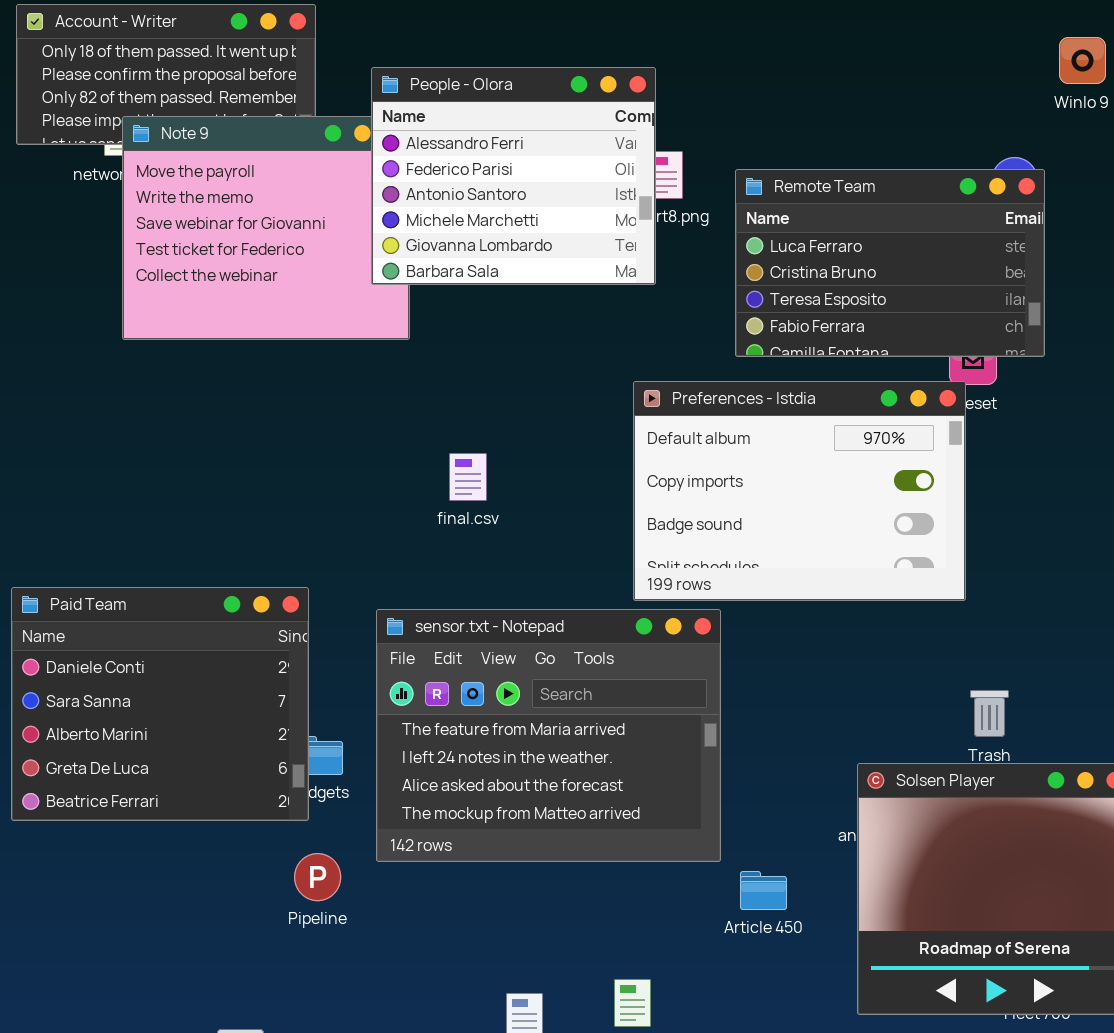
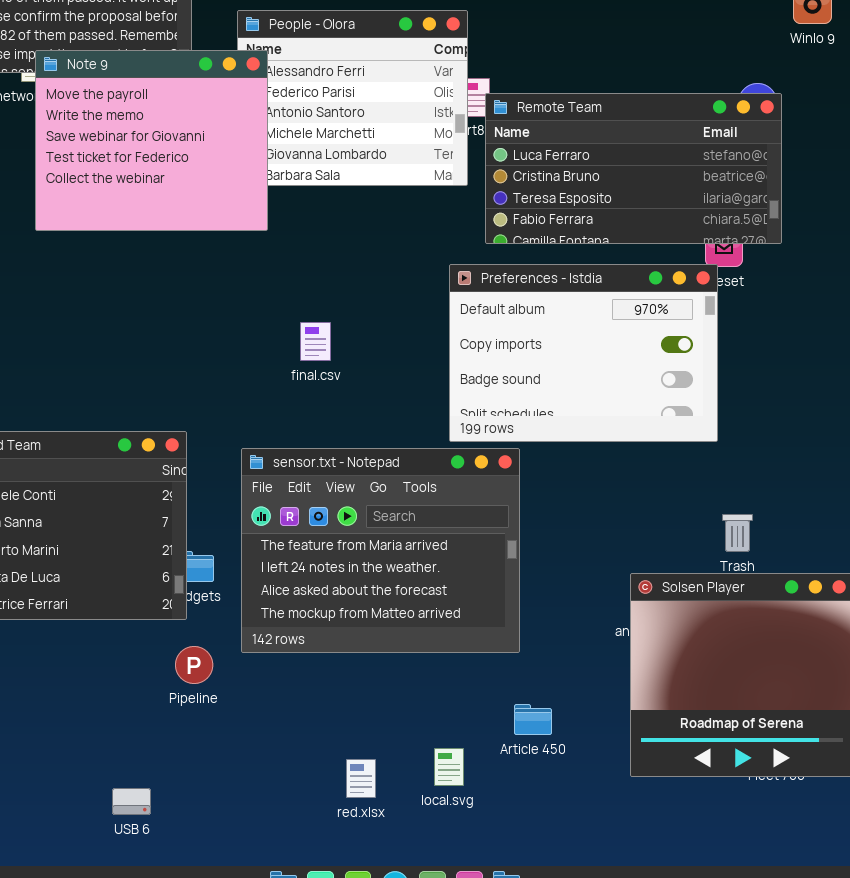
Note 9: [122,116,410,340] -> [35,50,268,231], raised
Remote Team: [735,169,1045,357] -> [485,93,782,244], resized
Article 450: [740,871,787,910] -> [514,704,552,735], moved

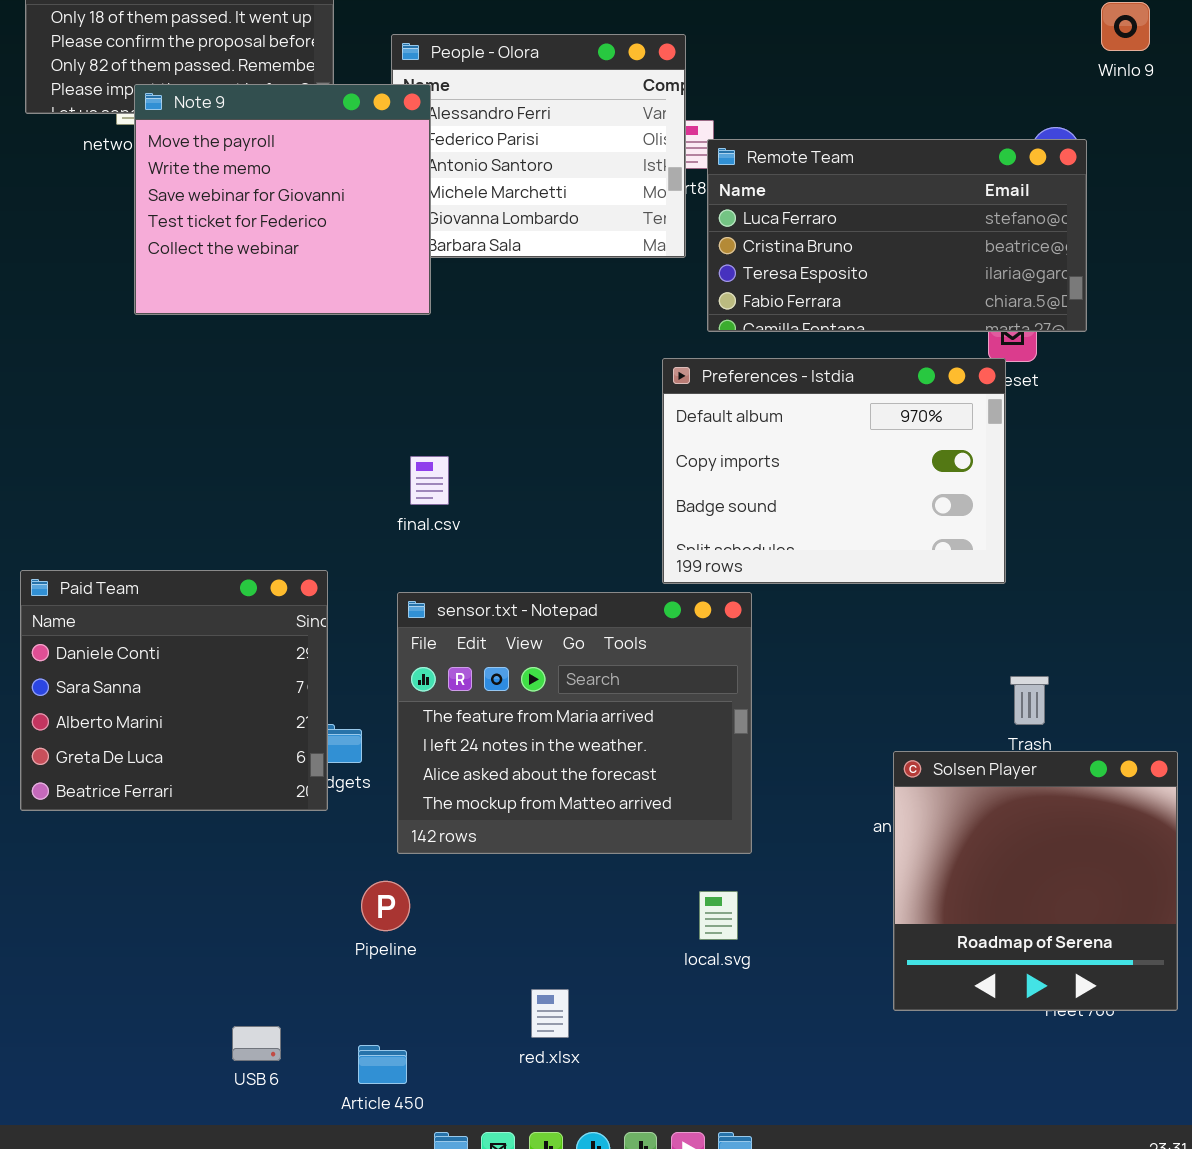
final.csv: [300,322,331,361] -> [410,456,449,505], moved
Pipeline: [175,646,213,684] -> [361,881,410,931], moved
Article 450: [514,704,552,735] -> [358,1045,407,1084], moved
local.svg: [434,748,464,786] -> [699,891,738,940], moved

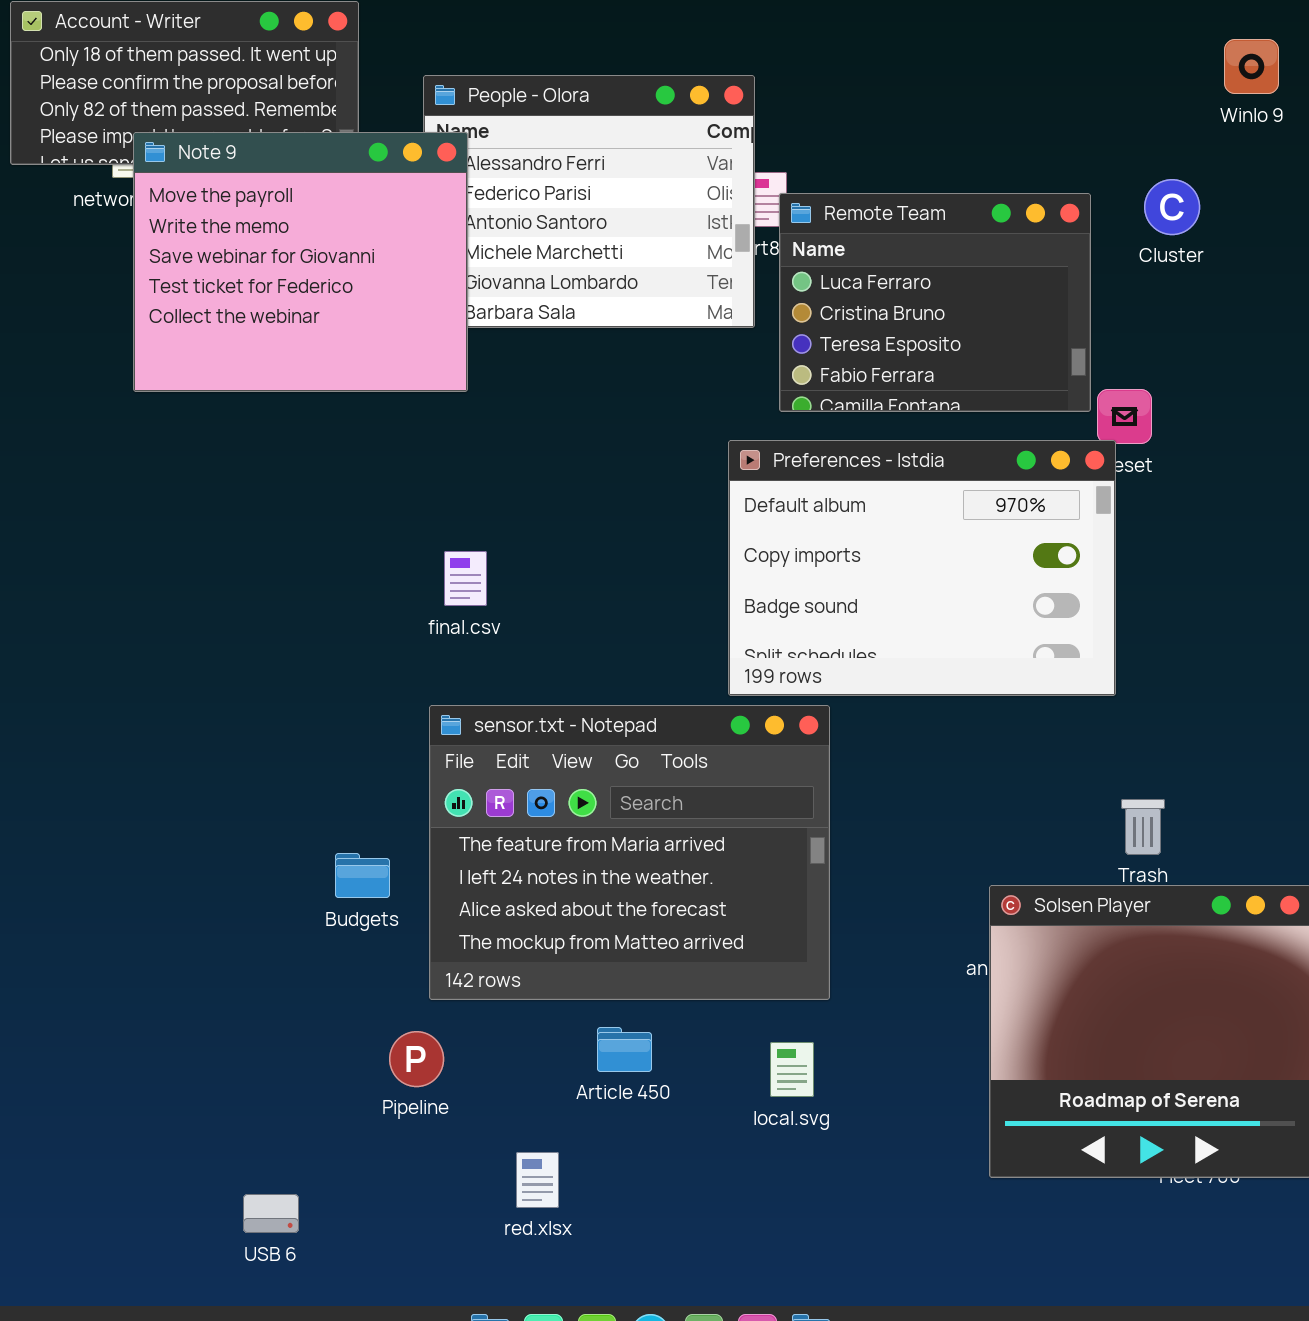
Remote Team: [707,139,1087,332] -> [779,193,1091,412], resized
Paid Team: [20,570,328,811] -> none, closed
red.xlsx: [531,989,569,1038] -> [516,1152,559,1208], moved
Article 450: [358,1045,407,1084] -> [597,1027,652,1072], moved

